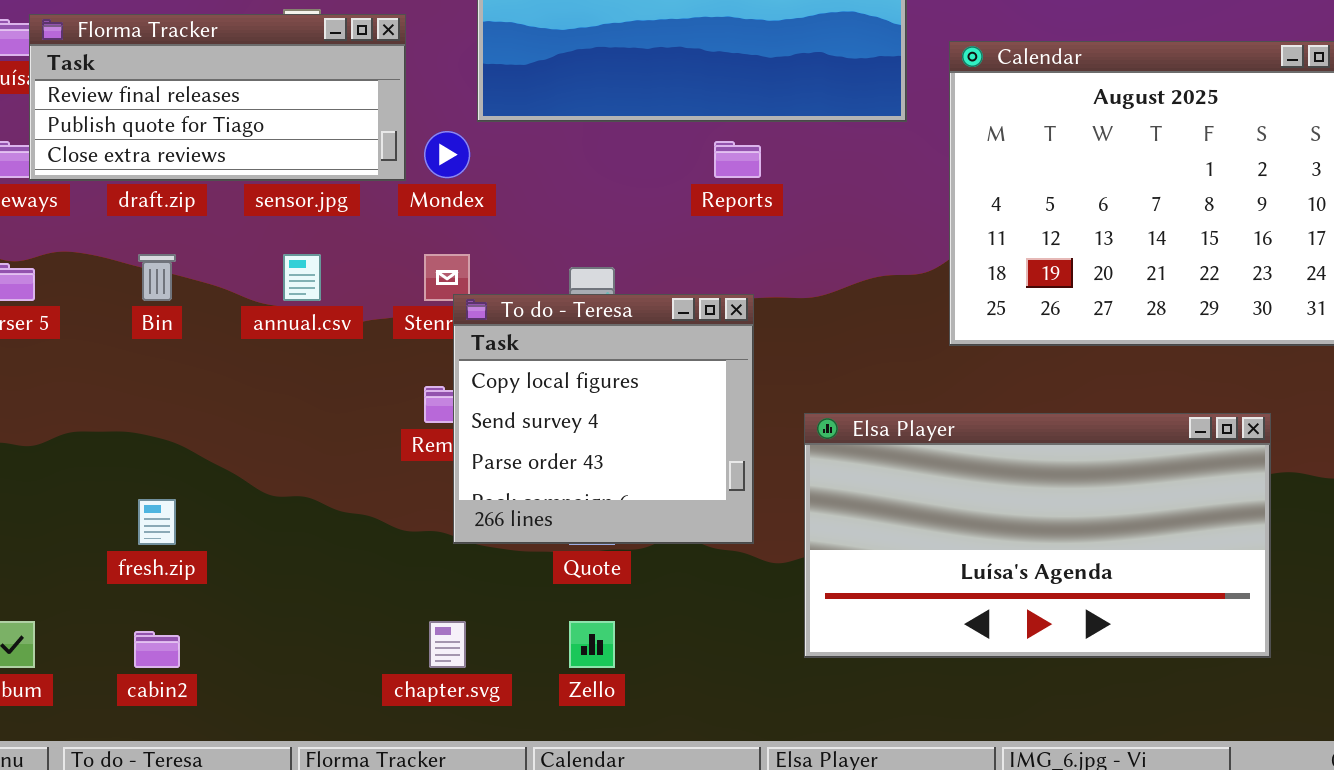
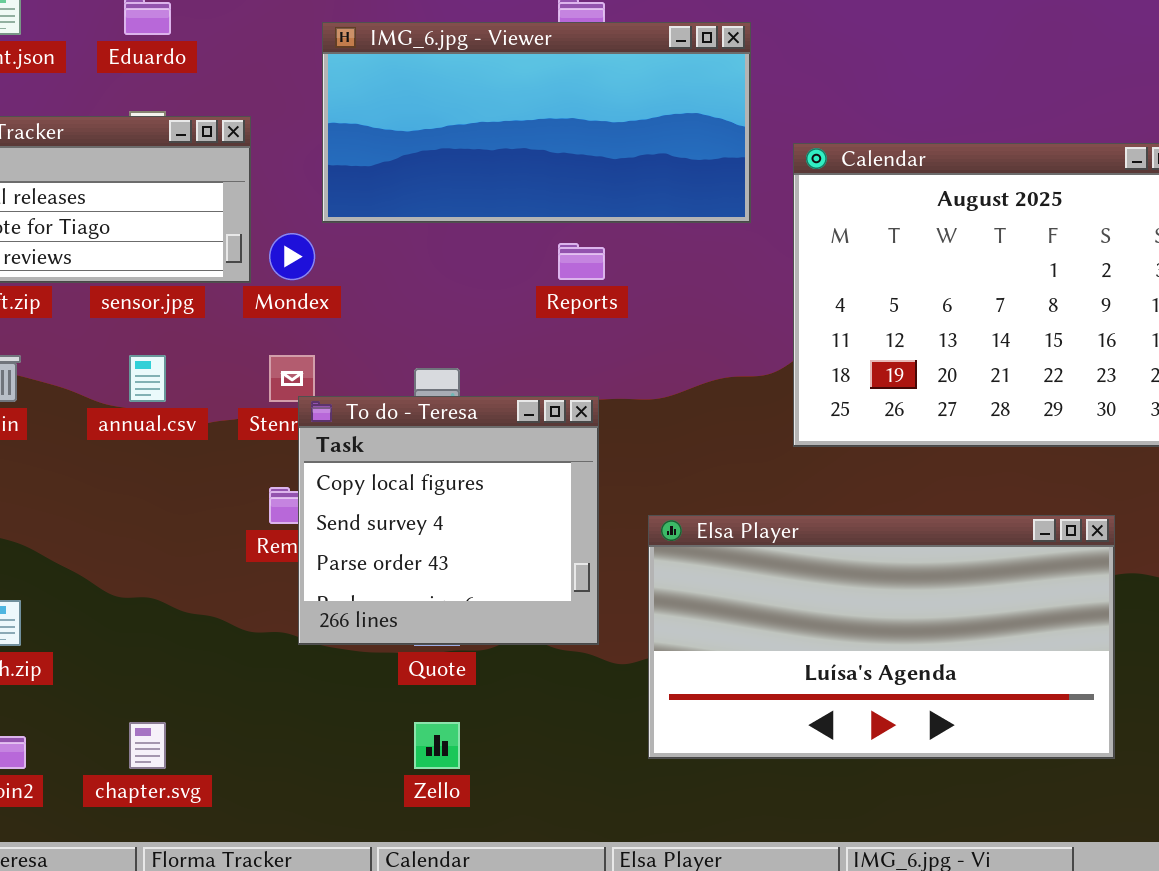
chapter.svg: [429,621,466,668] -> [129,722,166,769], moved

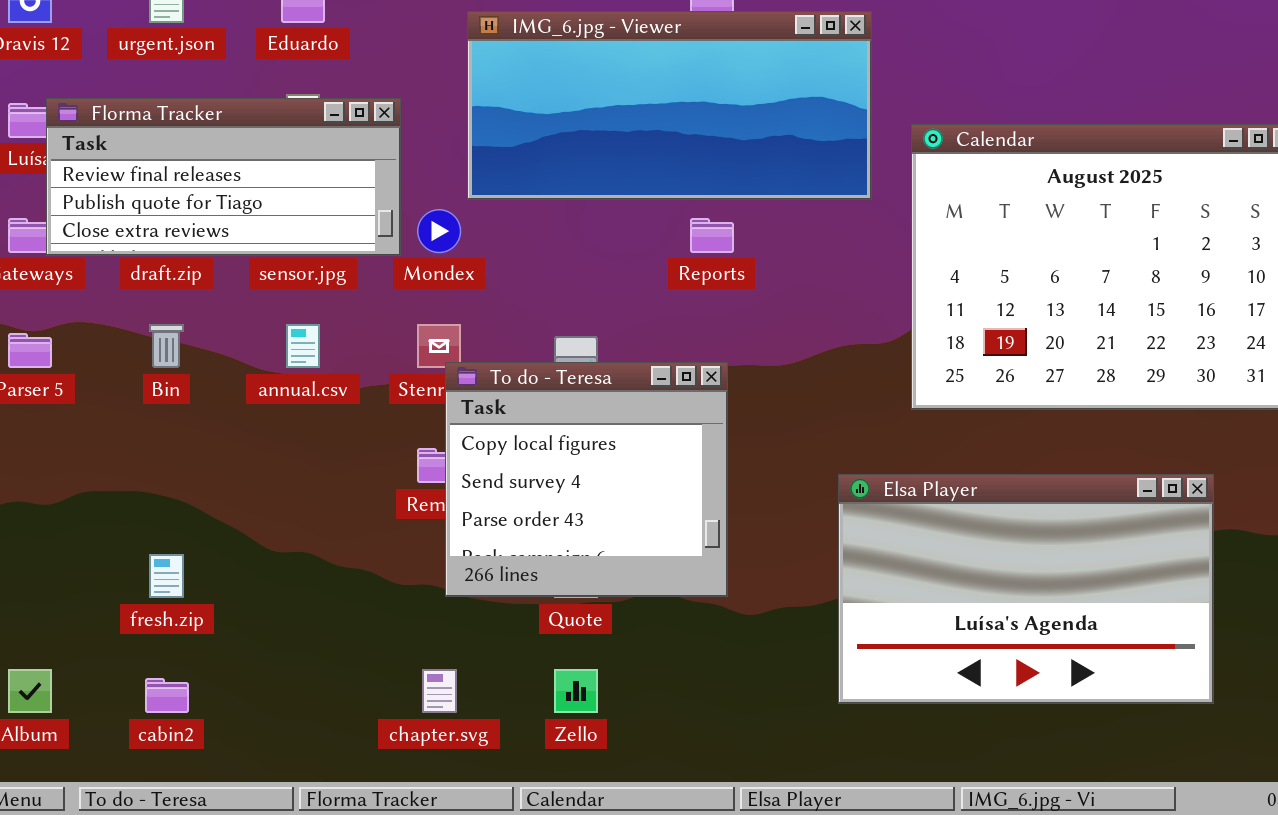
Elsa Player: [648,515,1115,759] -> [838,474,1214,704], resized
chapter.svg: [129,722,166,769] -> [422,669,457,713], moved

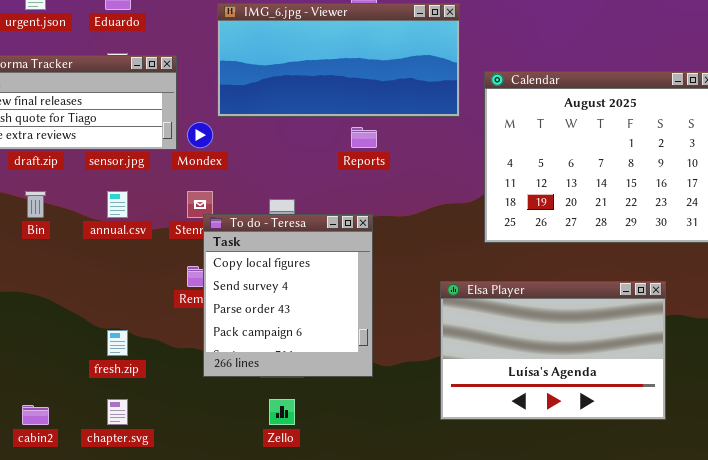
To do - Teresa: [445,362,728,597] -> [203,214,373,377], resized
fresh.zip: [149,554,184,598] -> [107,330,128,356], moved
chapter.svg: [422,669,457,713] -> [107,399,128,425], moved

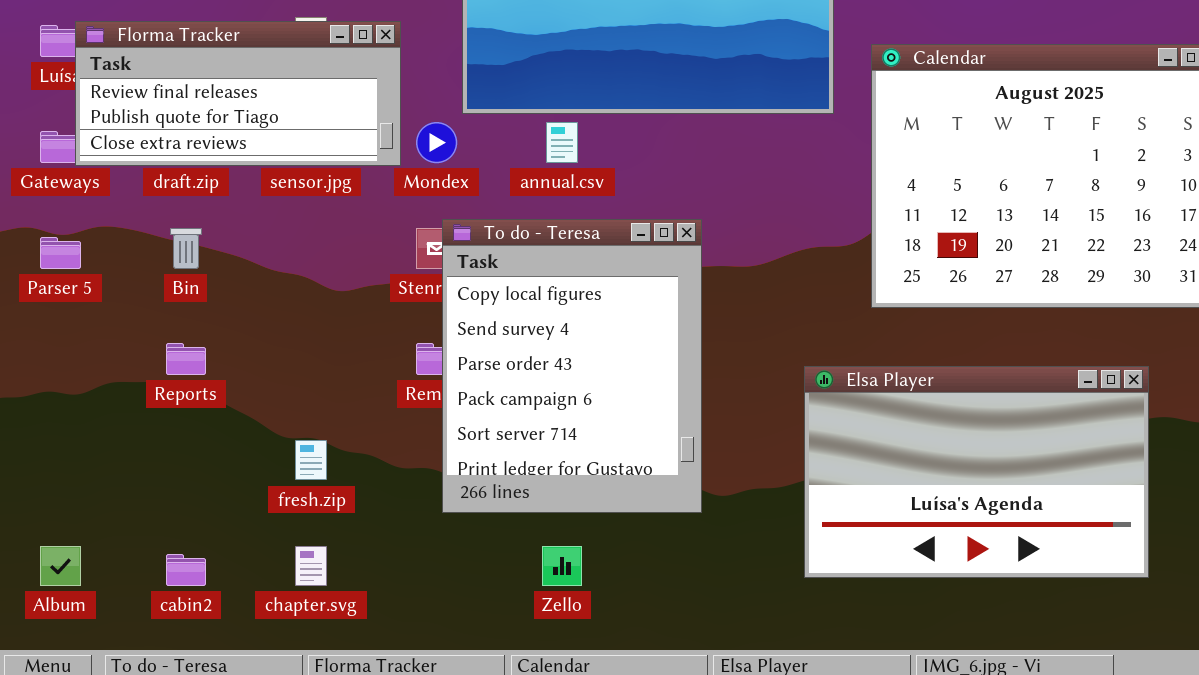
Reports: [351,127,377,148] -> [166,343,206,375], moved
annual.csv: [107,191,128,218] -> [546,122,578,163], moved
To do - Teresa: [203,214,373,377] -> [442,219,702,513], resized

